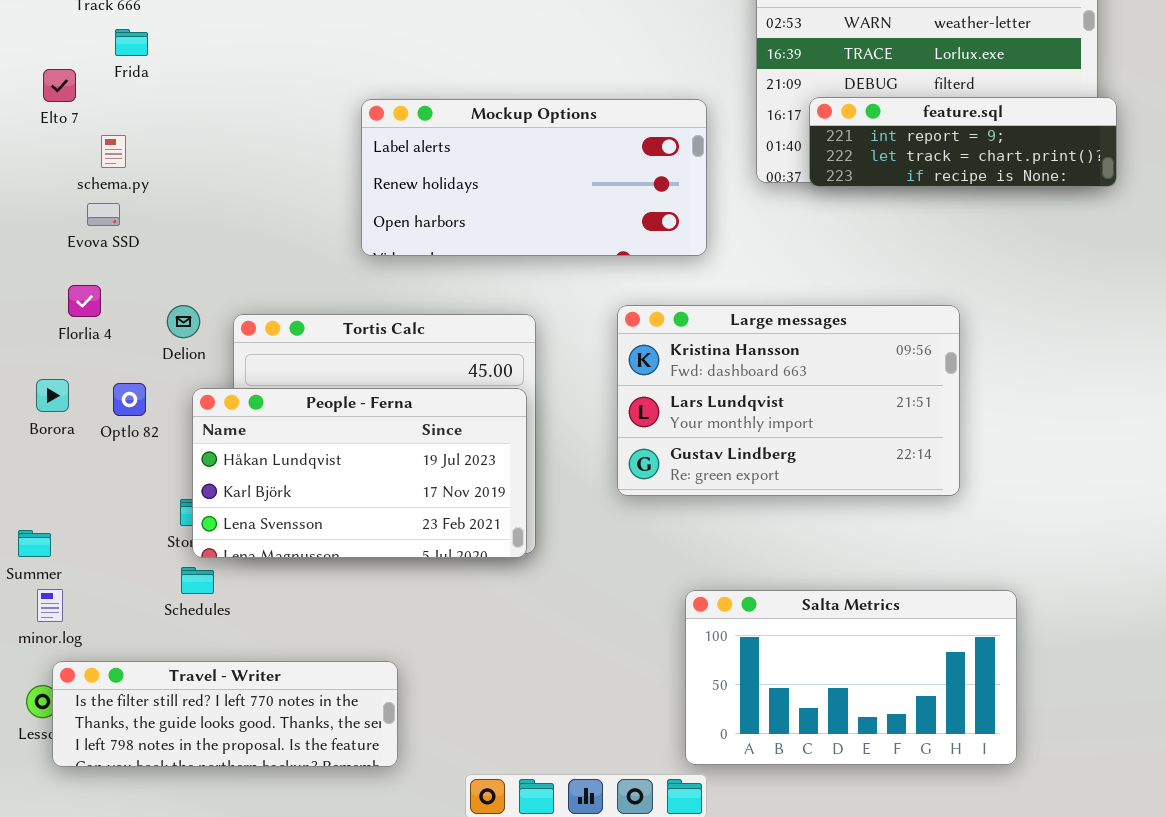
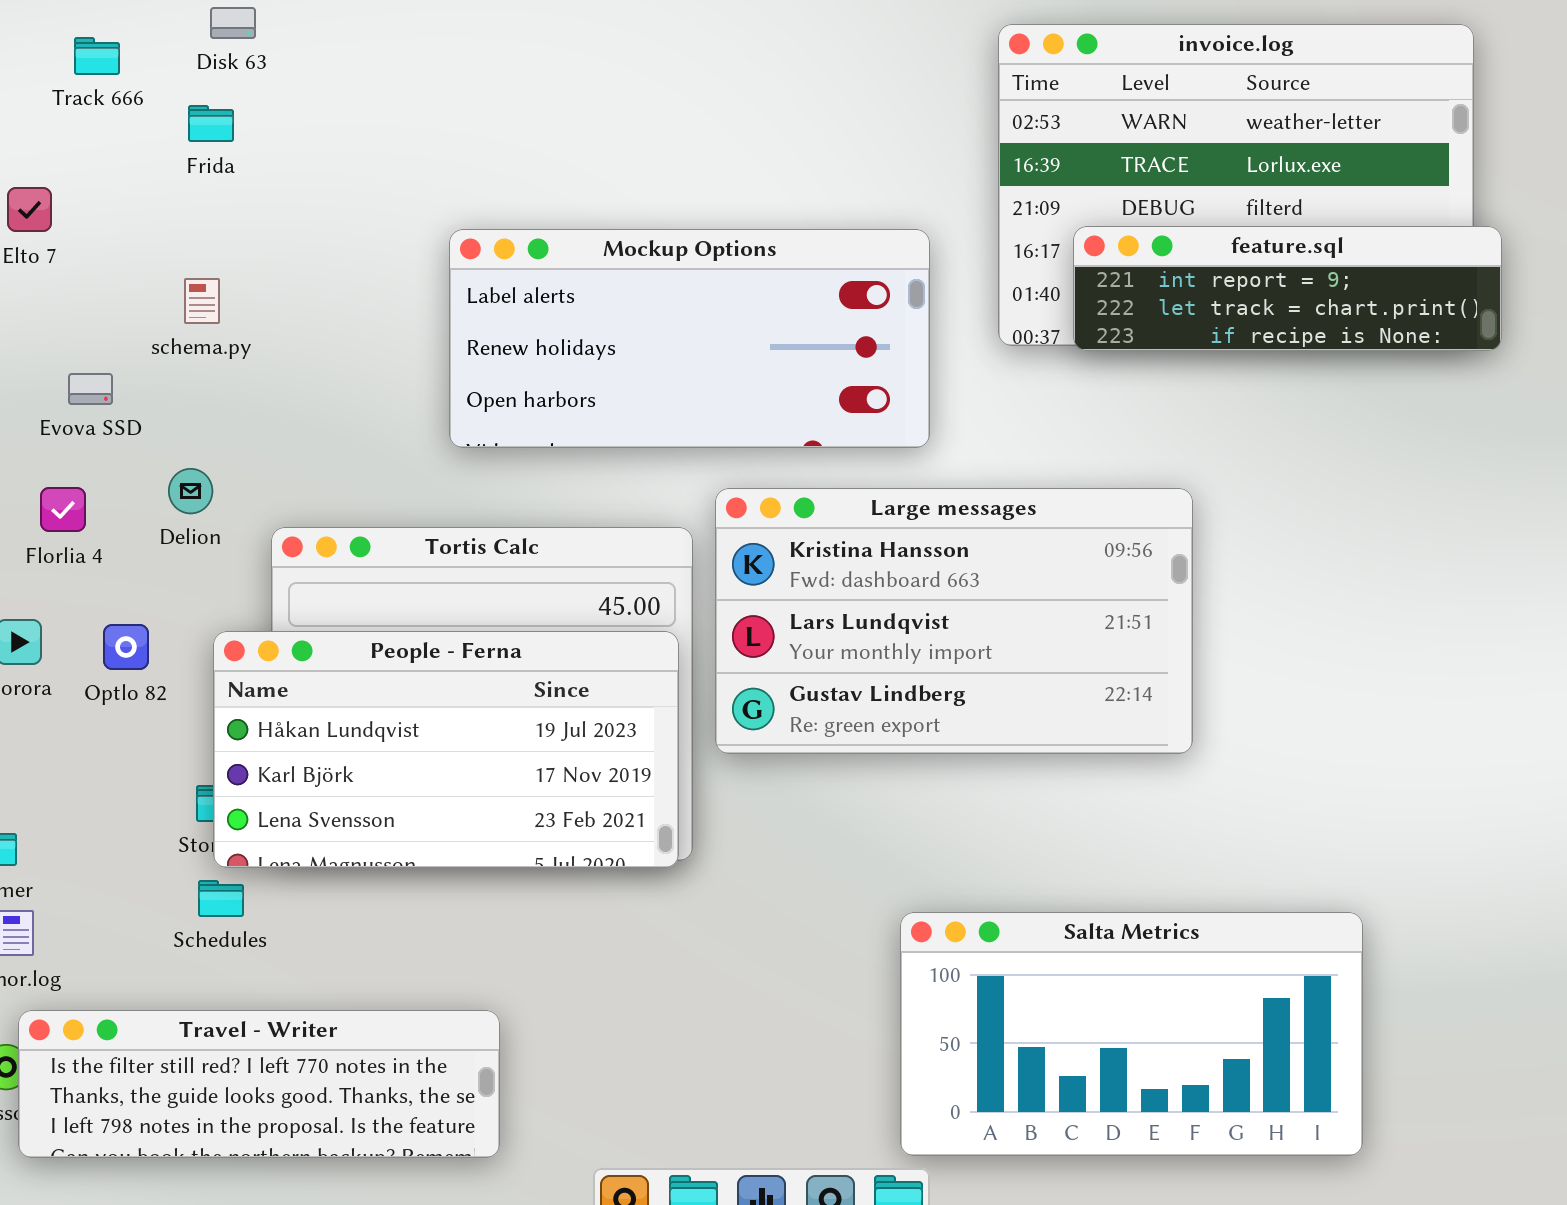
Frida: [115,29,148,56] -> [188,105,234,142], moved
schema.py: [101,135,126,168] -> [184,278,220,324], moved
Delion: [167,305,200,338] -> [168,468,213,514], moved
Large messages: [617,305,960,496] -> [715,488,1193,754], moved

